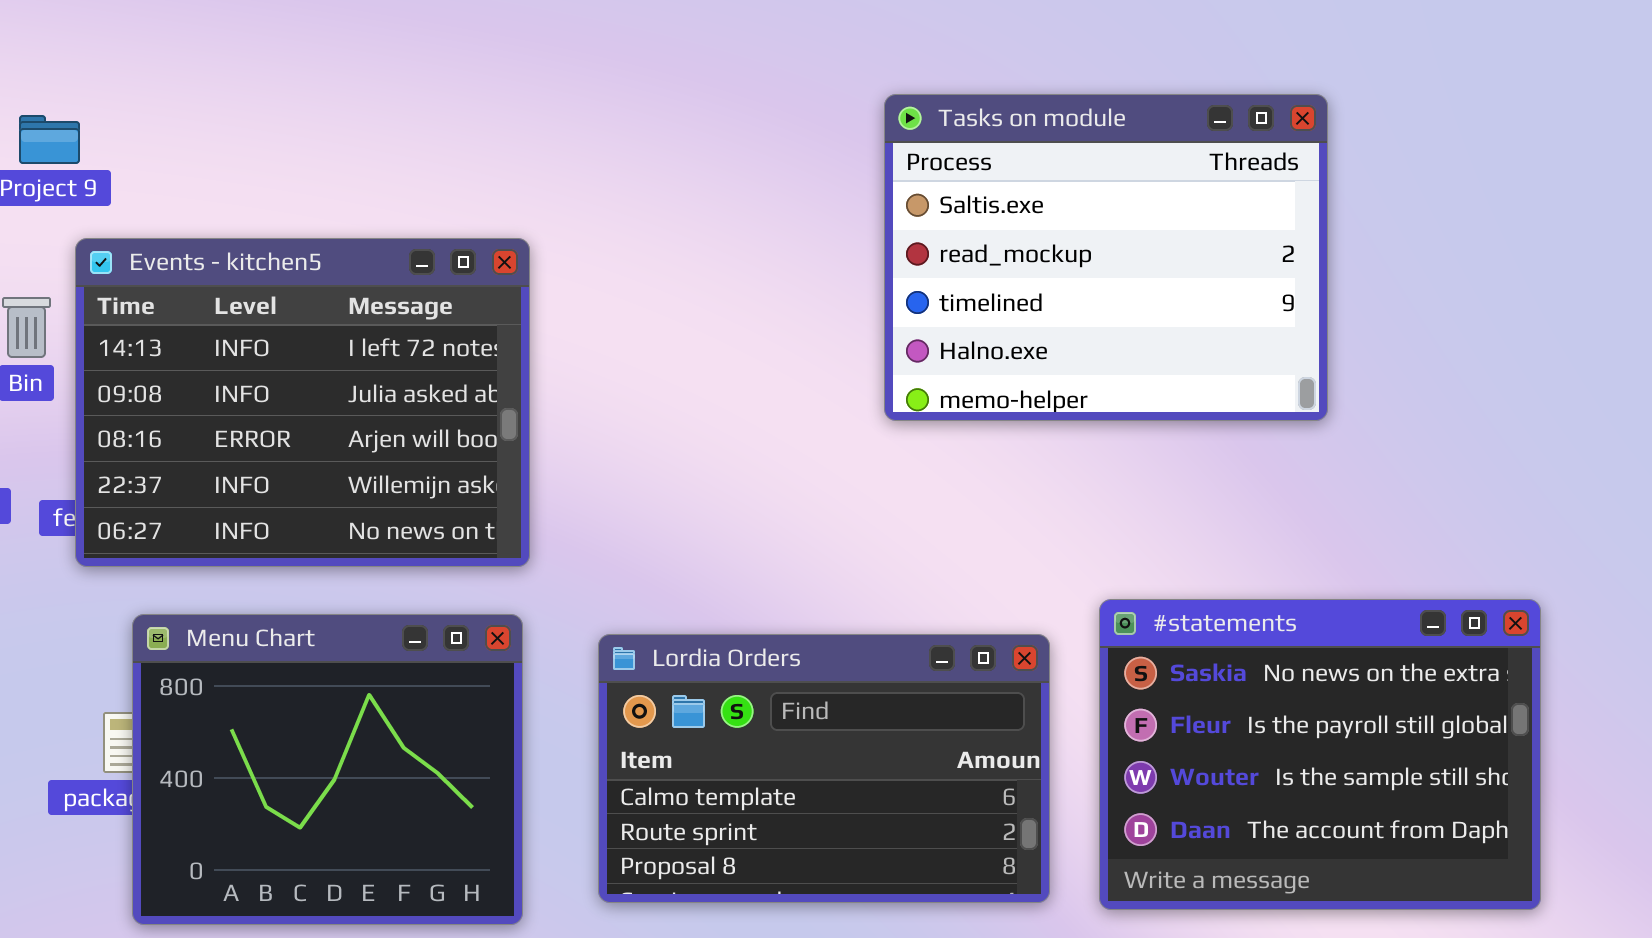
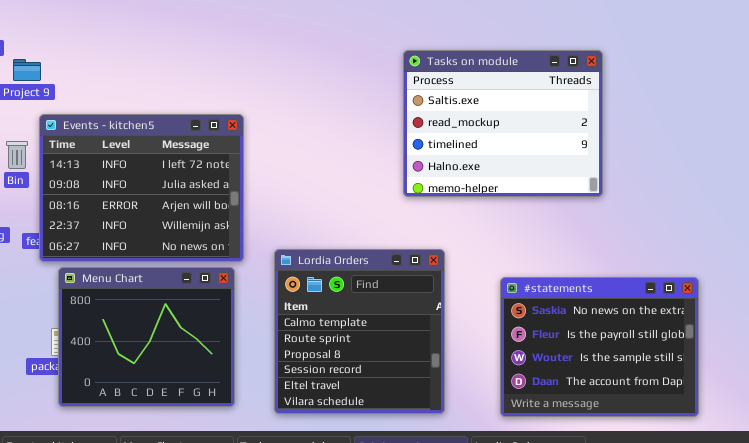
Menu Chart: [132,614,523,925] -> [58,267,235,407], moved
Lordia Orders: [598,634,1050,903] -> [274,249,445,414], resized

